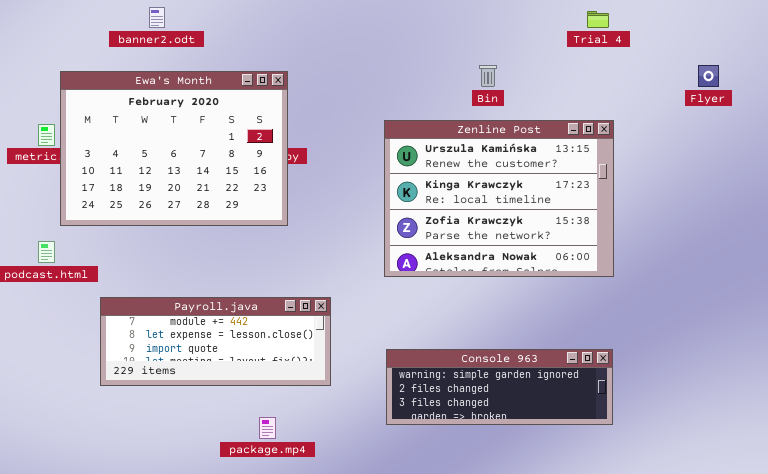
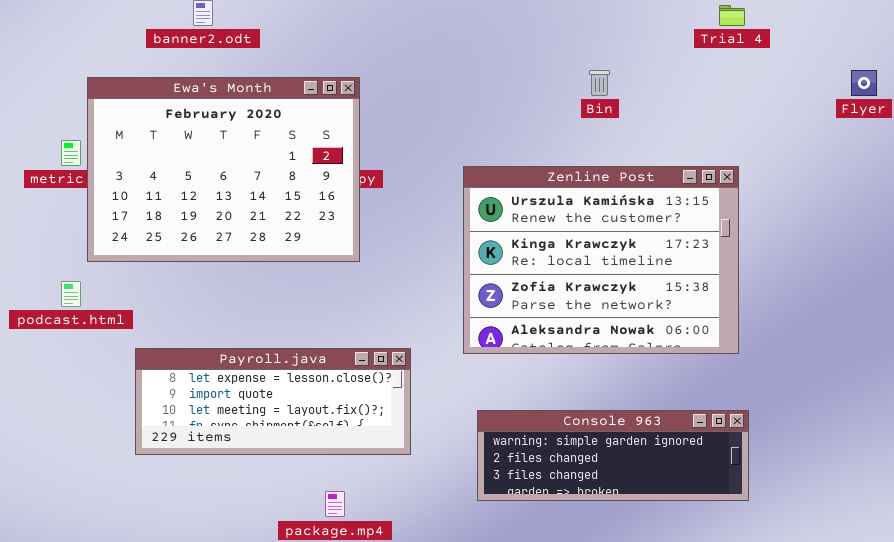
Zenline Post: [384,120,614,277] -> [463,166,739,354], moved
Payroll.java: [100,297,331,386] -> [135,348,411,455], scrolled down 1 row

